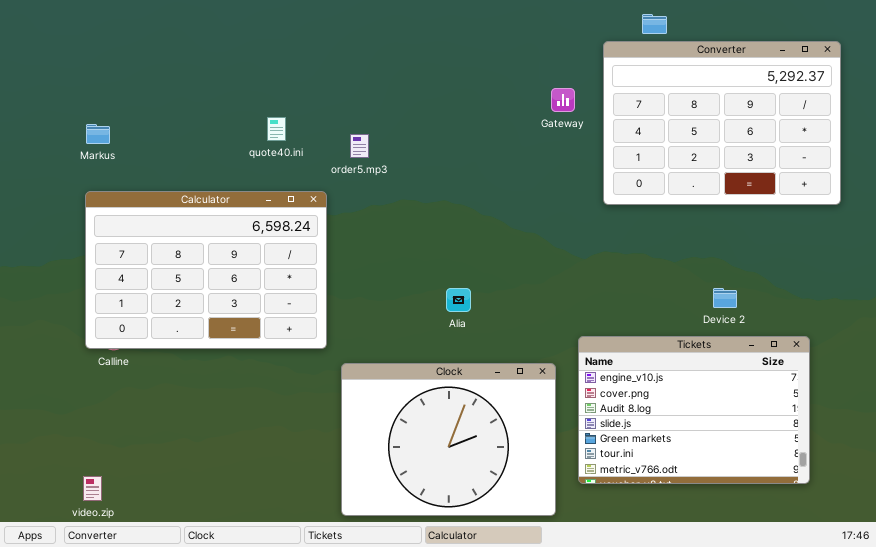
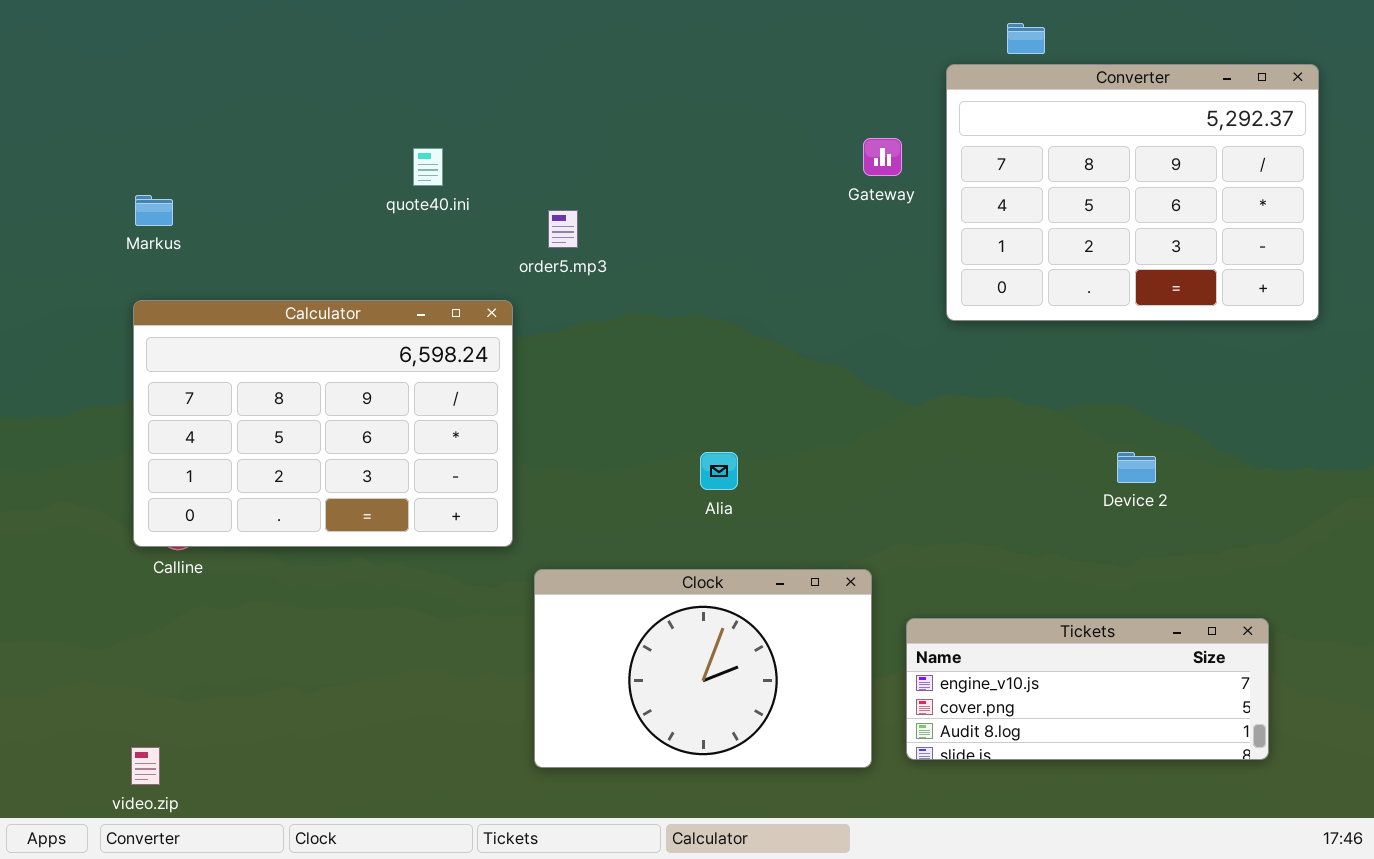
quote40.ini: [267,117,286,141] -> [413,148,443,186], moved
Tickets: [578,336,810,484] -> [906,618,1269,760], resized
Clock: [341,363,556,516] -> [534,569,872,768], resized

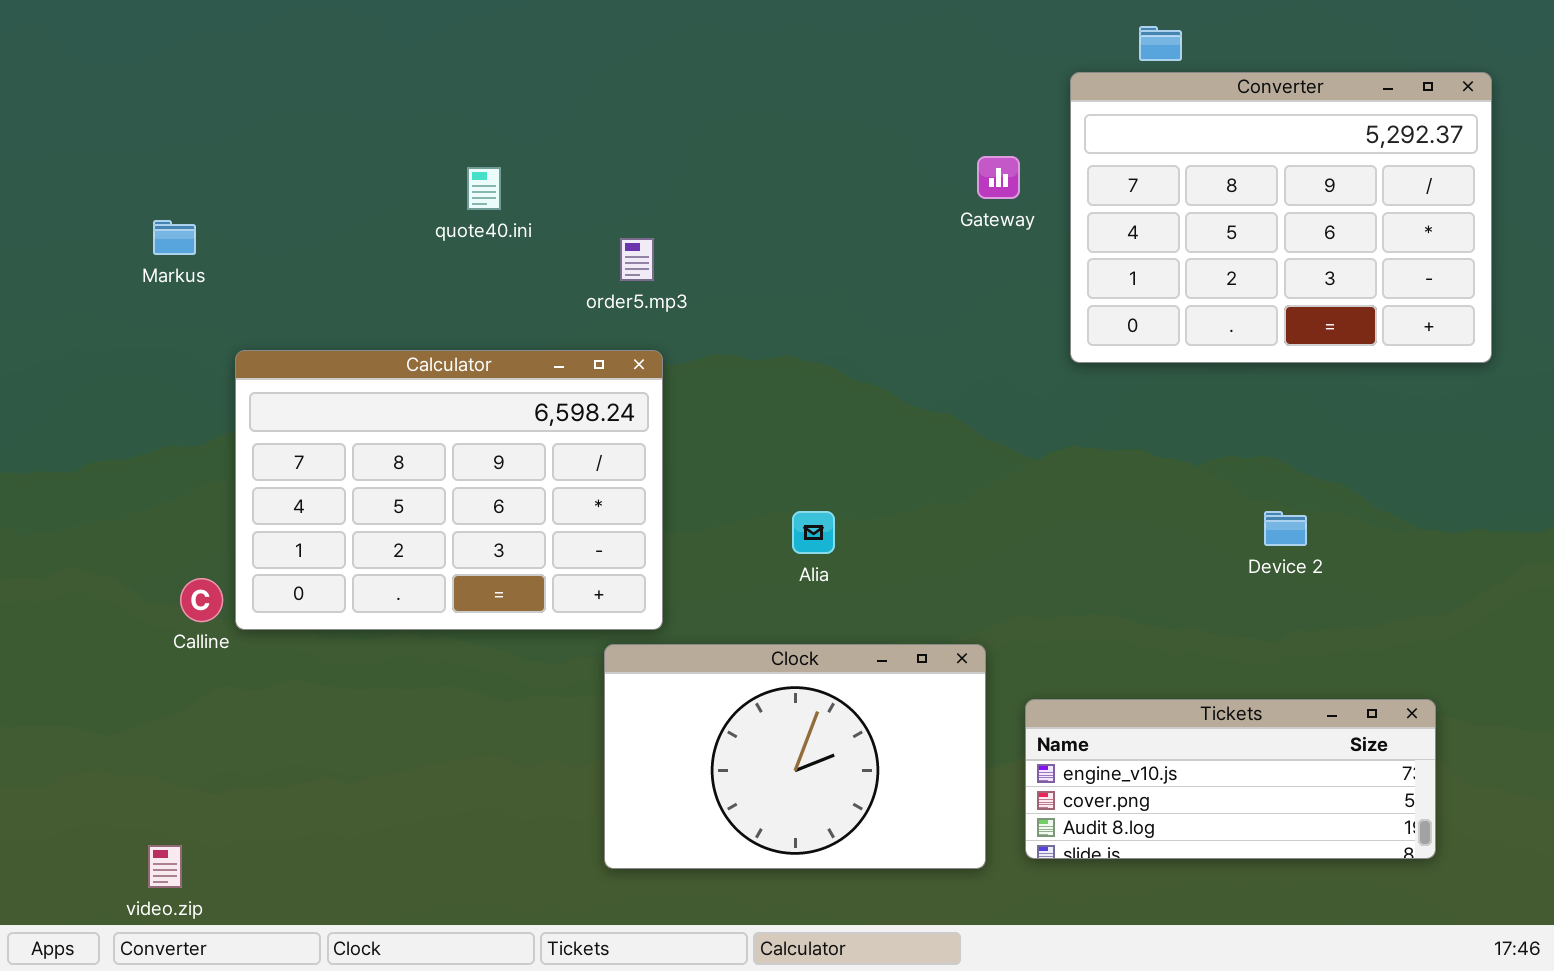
Calculator: [133,300,513,547] -> [235,350,663,630], moved

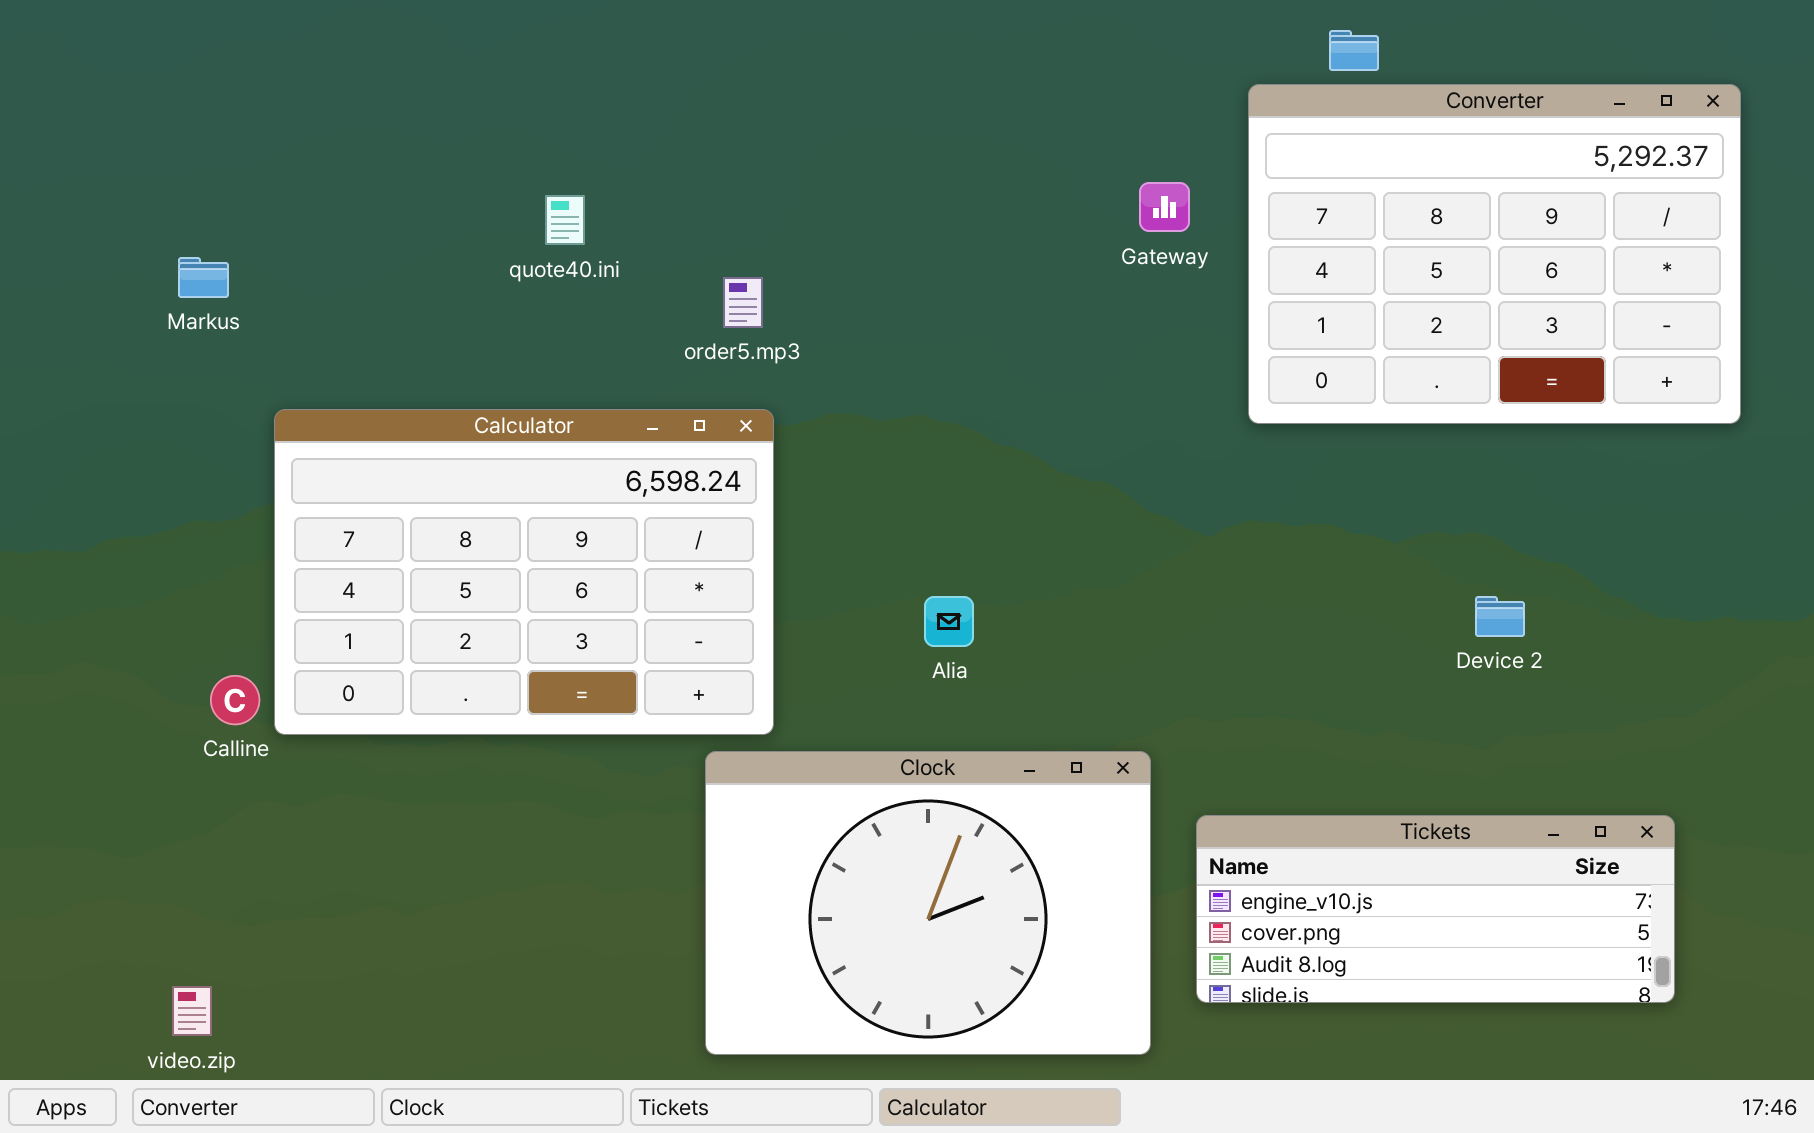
Clock: [604,644,986,869] -> [705,751,1151,1055], resized

